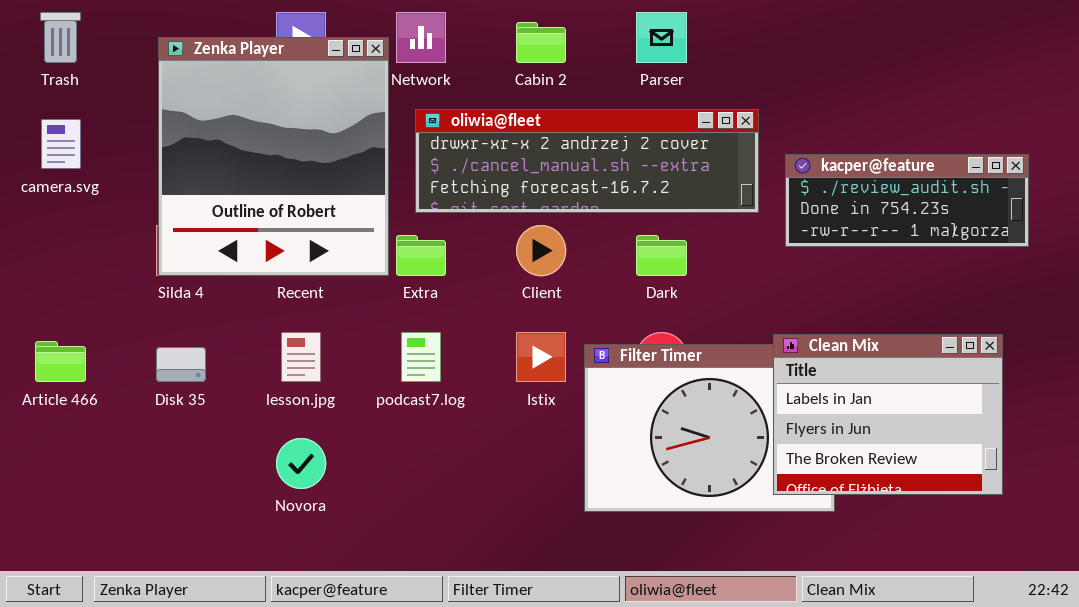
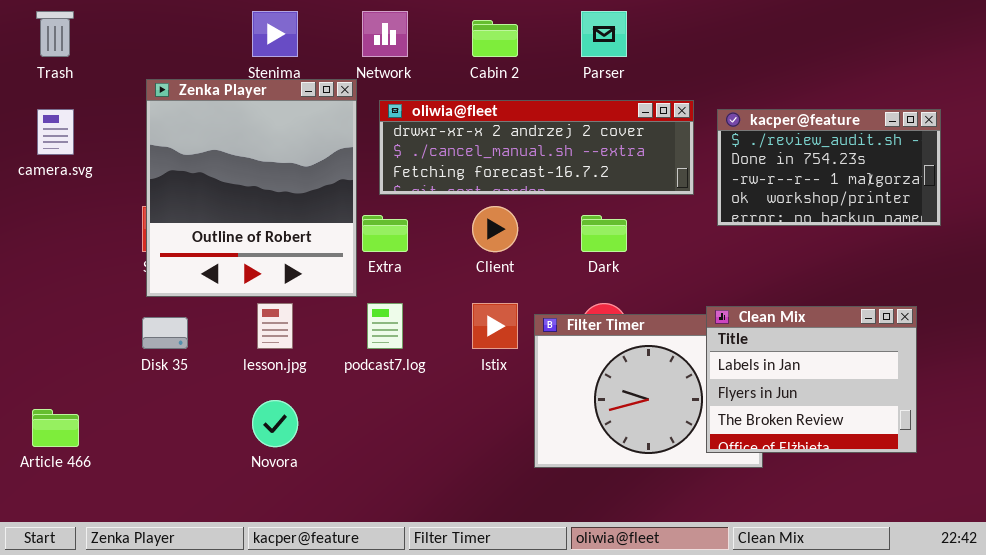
Zenka Player: [158,37,389,276] -> [146,79,357,297], moved
kacper@feature: [785,154,1029,247] -> [717,109,941,226], resized
Article 466: [35,341,86,382] -> [32,409,79,447], moved

